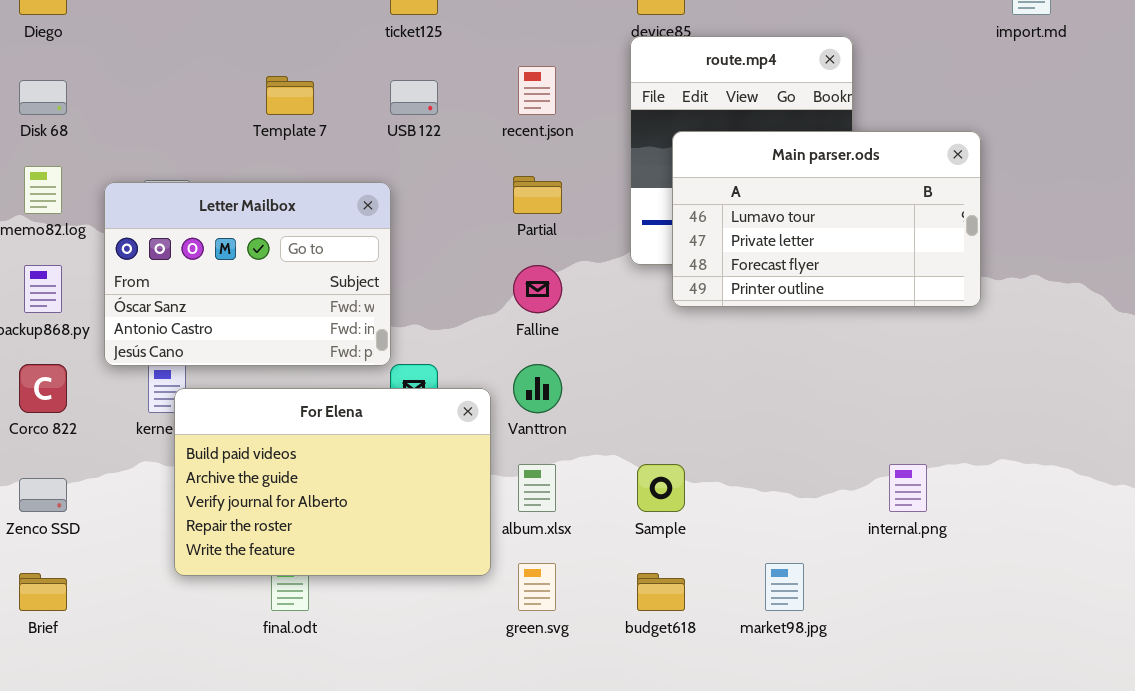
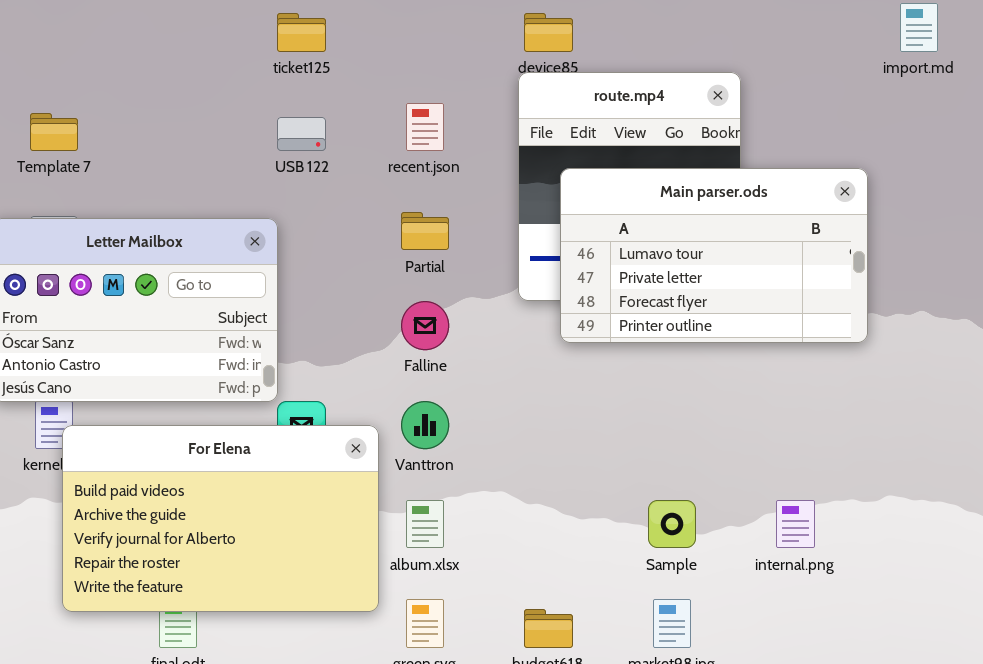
Template 7: [266,76,314,115] -> [30,113,78,151], moved
Sample: [637,464,685,512] -> [648,500,696,548], moved

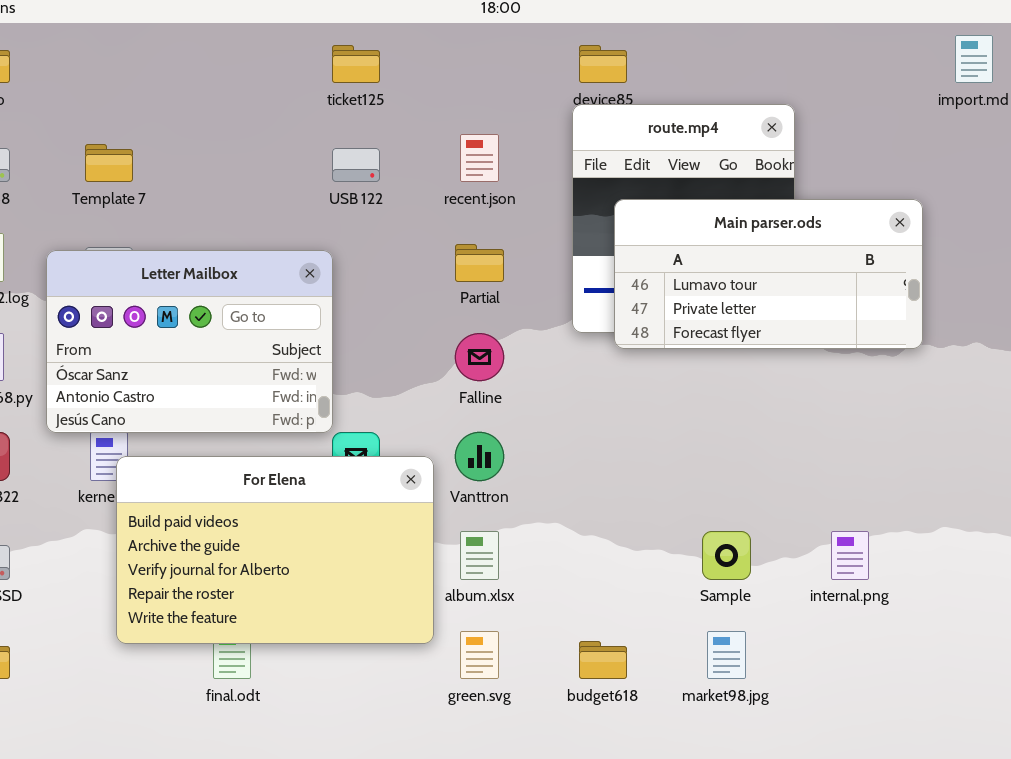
Main parser.ods: [560,168,868,343] -> [614,199,923,349], resized

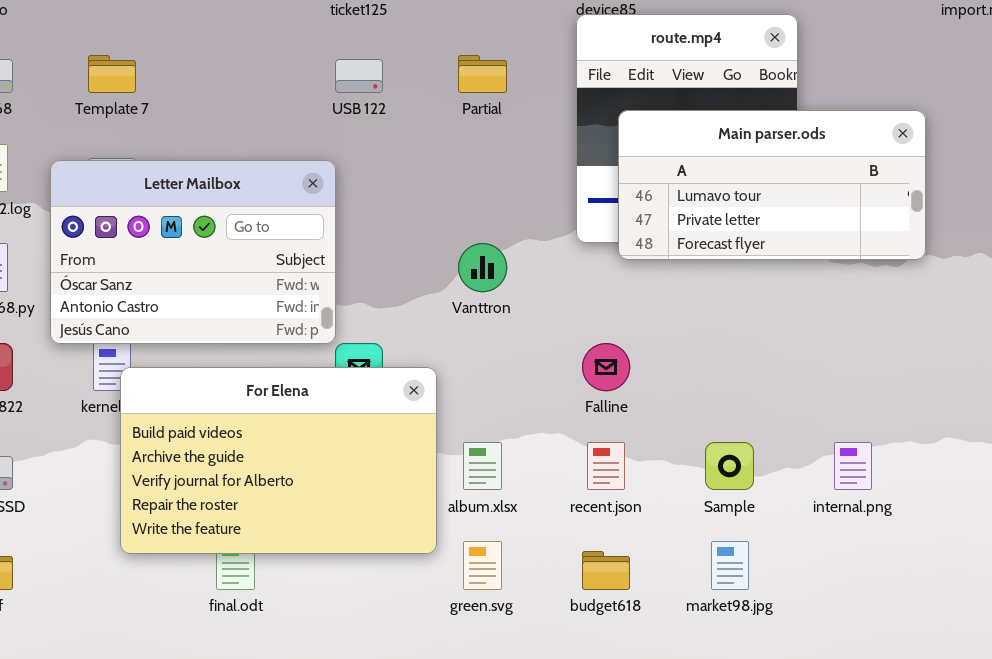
recent.json: [460,134,499,182] -> [587,442,625,490], moved
Partial: [455,244,504,282] -> [458,55,507,93], moved
Falline: [455,333,504,381] -> [582,343,630,391], moved
Vanttron: [455,432,504,481] -> [458,243,507,292], moved

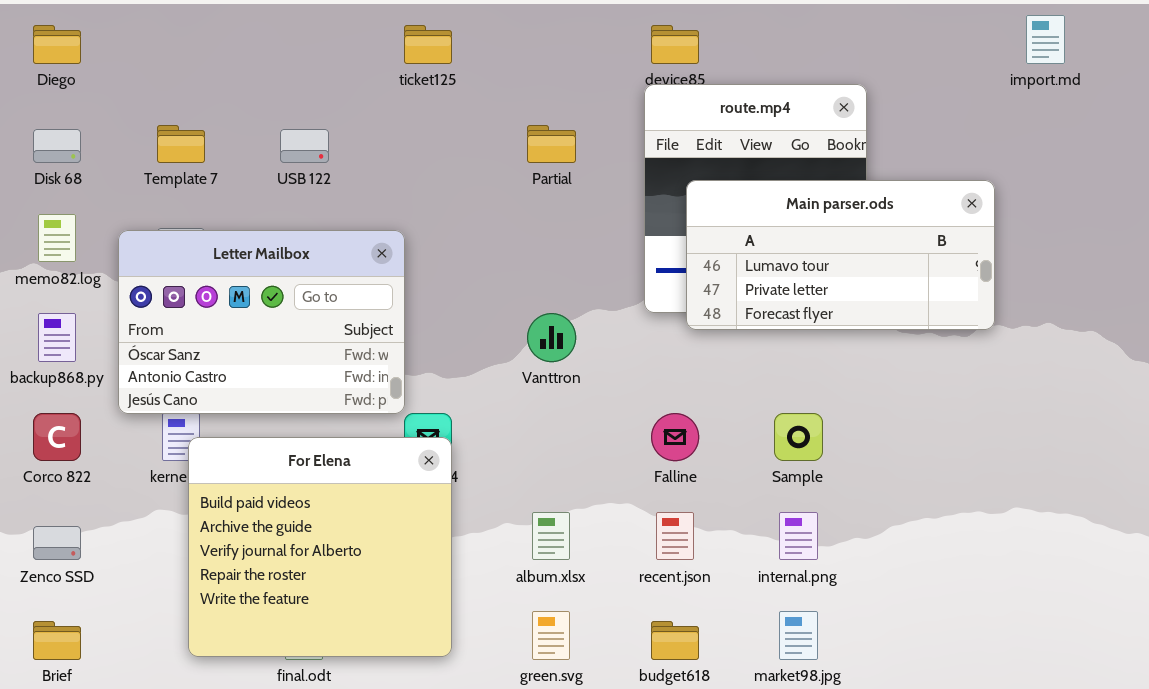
USB 122: [335,59,383,93] -> [280,129,329,163], moved
For Elena: [120,367,437,554] -> [188,437,452,657], resized
Sample: [705,442,754,490] -> [774,413,823,461], moved
internal.png: [834,442,872,490] -> [779,512,818,560], moved

